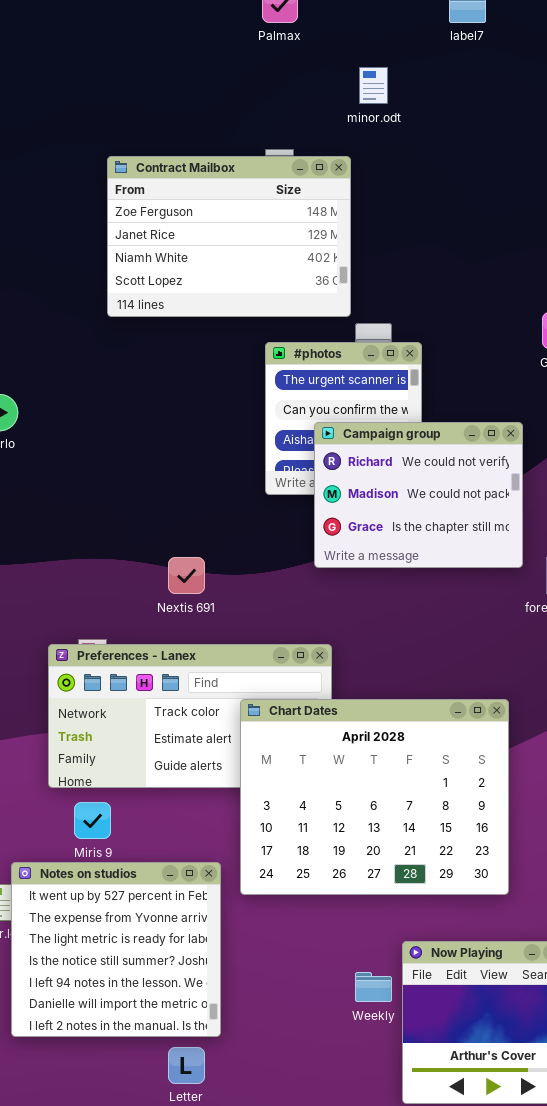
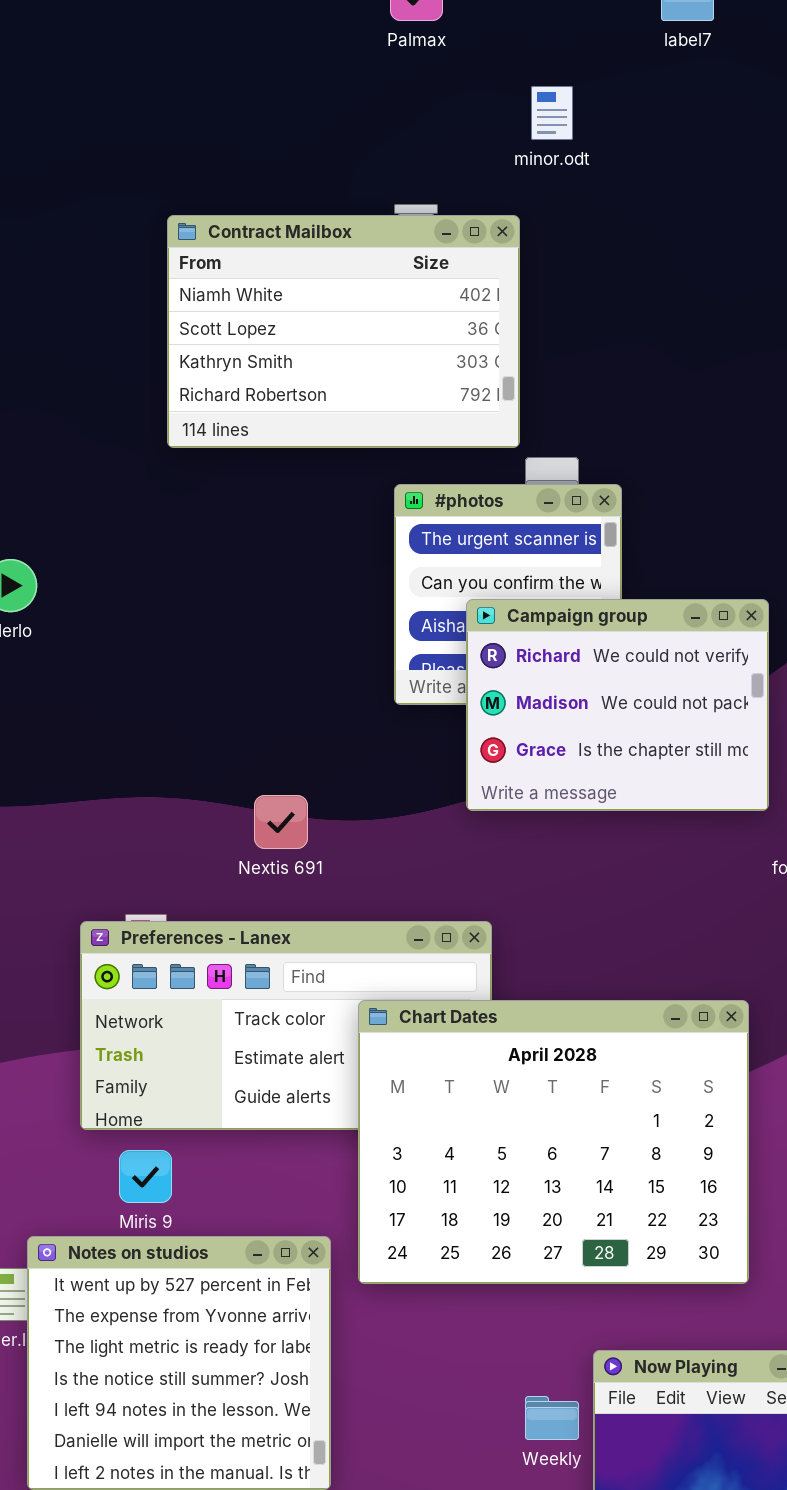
Contract Mailbox: [107,156,351,317] -> [167,215,520,448], scrolled down 2 rows

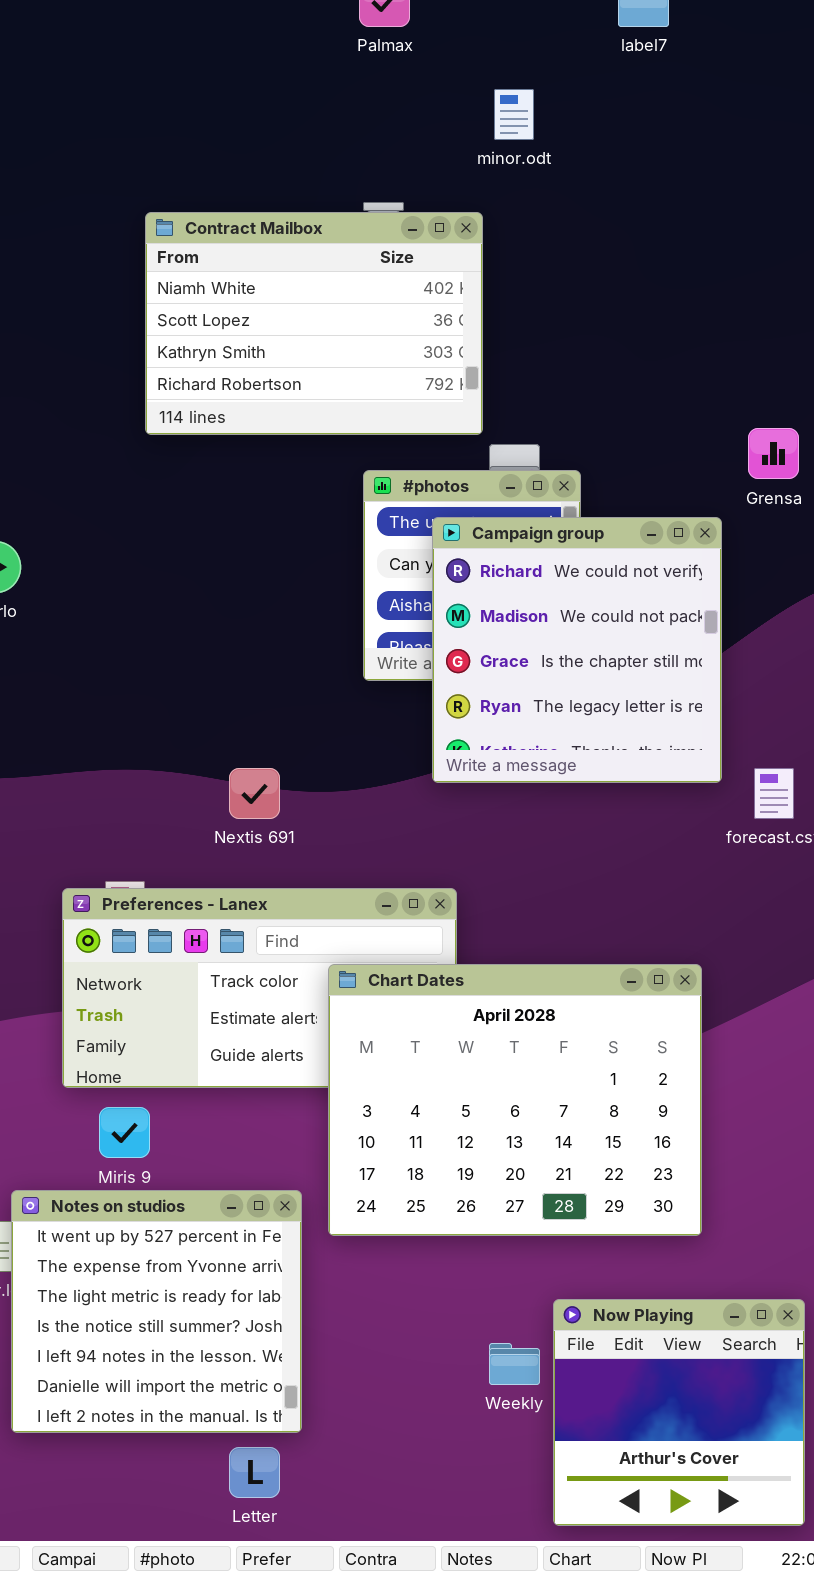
Campaign group: [466,599,769,811] -> [432,517,722,783], resized

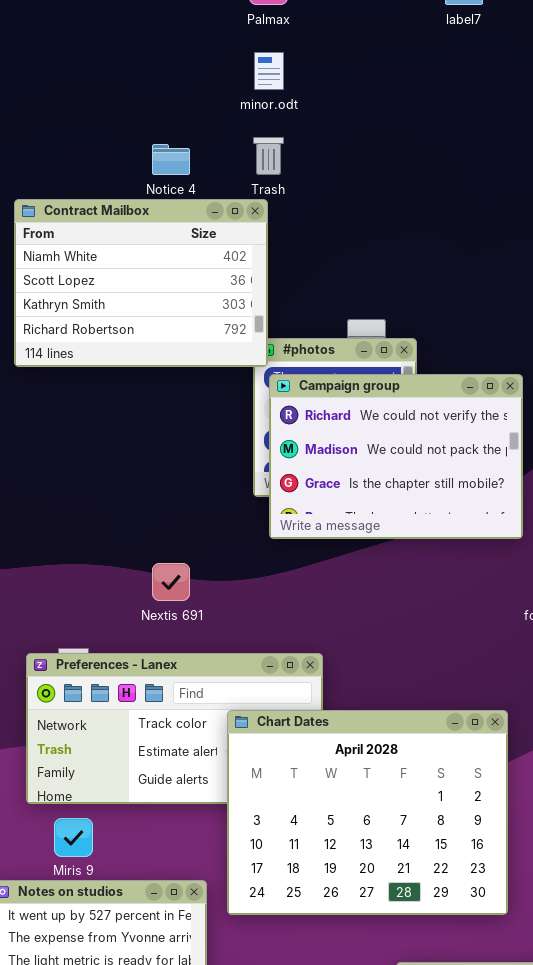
minor.odt: [494,89,534,140] -> [254,52,284,90], moved
Contract Mailbox: [145,212,483,435] -> [14,199,268,367], moved
Campaign group: [432,517,722,783] -> [269,374,523,539], resized

